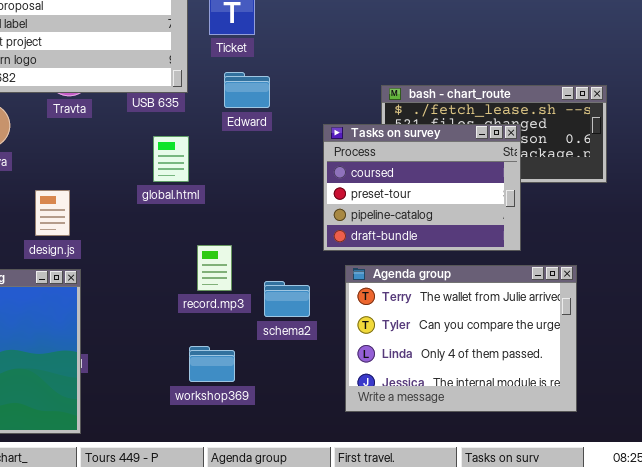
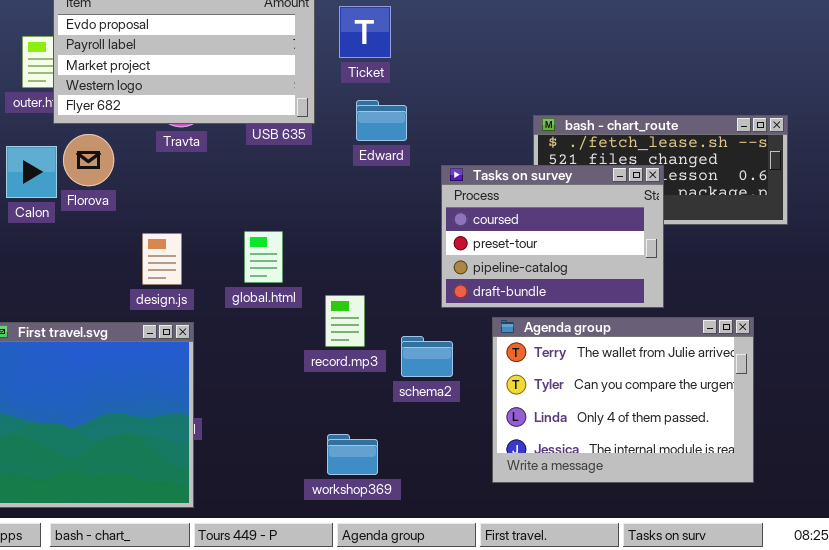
Tasks on survey: [323,124,521,251] -> [441,165,664,308], moved
global.html: [153,136,189,182] -> [244,231,283,283], moved
workshop369: [189,346,235,382] -> [327,434,378,475], moved

